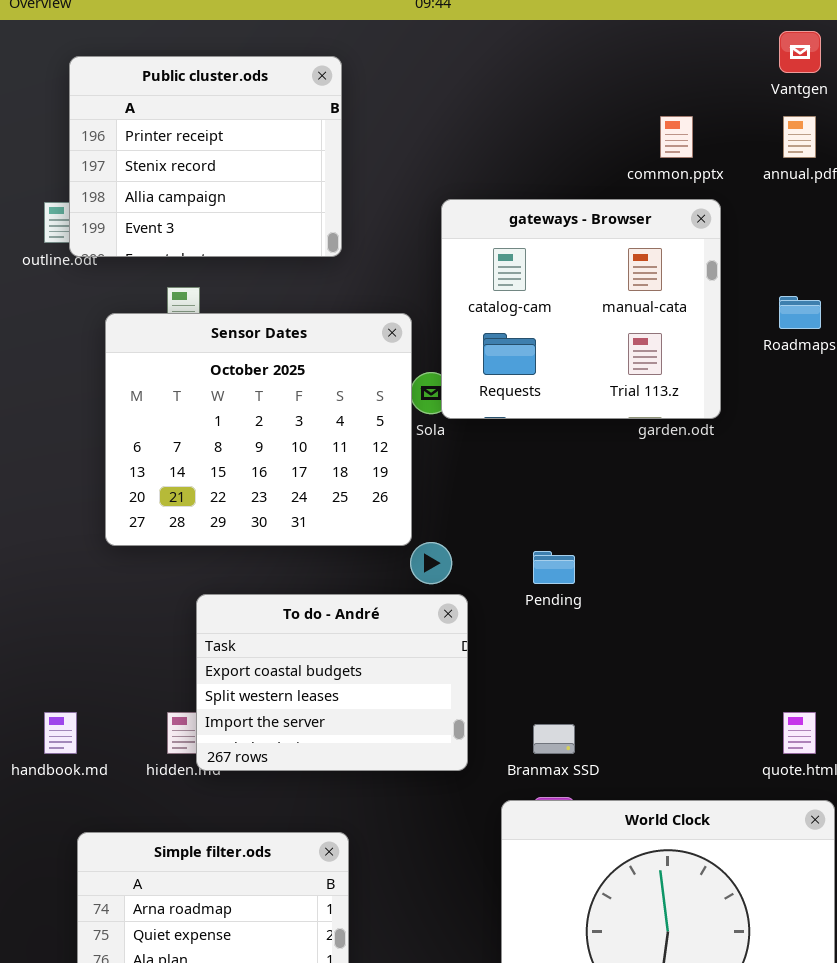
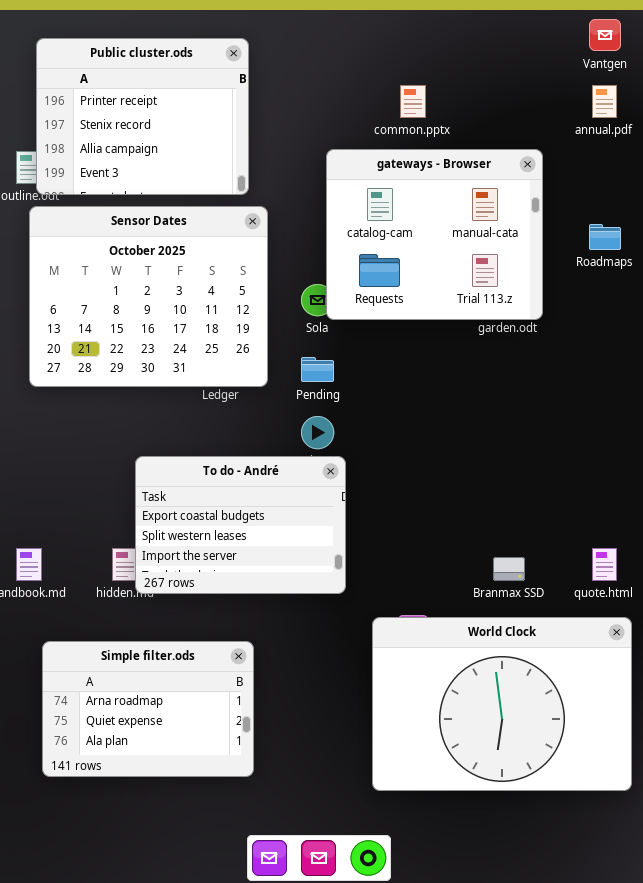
common.pptx: [660,116,693,158] -> [400,85,426,118], moved
Sensor Dates: [105,313,412,546] -> [29,206,268,387], moved
Pending: [533,551,575,584] -> [301,357,334,382], moved
Branmax SSD: [533,724,575,754] -> [493,557,525,581], moved

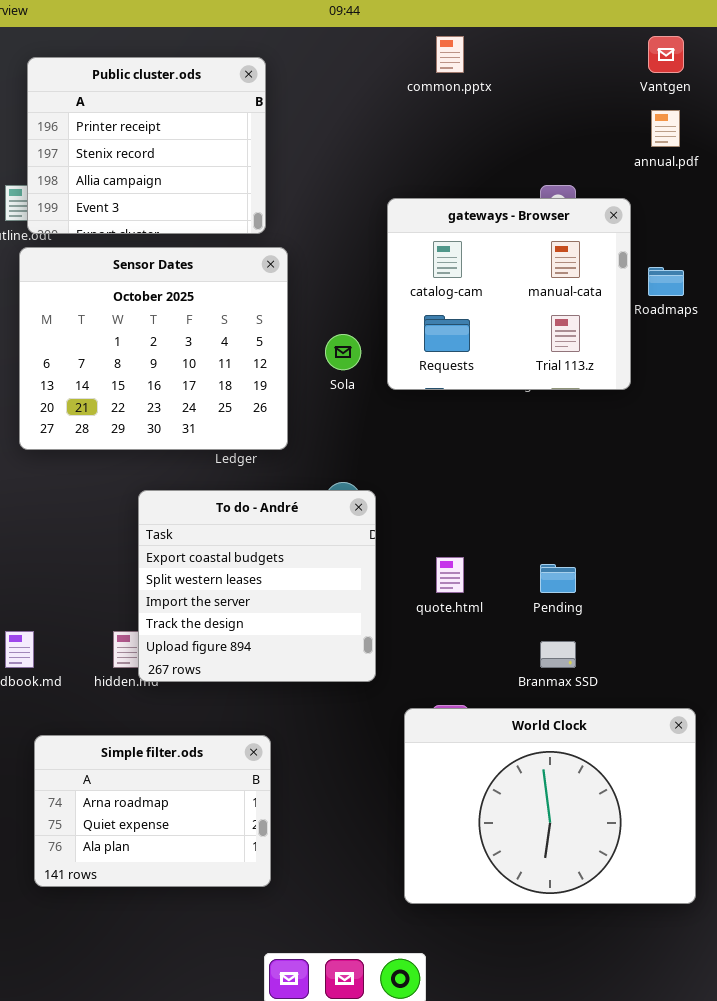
common.pptx: [400,85,426,118] -> [436,36,464,73], moved
gateways - Browser: [326,149,543,320] -> [387,198,631,390], moved
Pending: [301,357,334,382] -> [540,564,576,593], moved
To do - André: [135,456,346,594] -> [138,490,376,682], resized
quote.html: [592,548,617,581] -> [436,557,464,593], moved

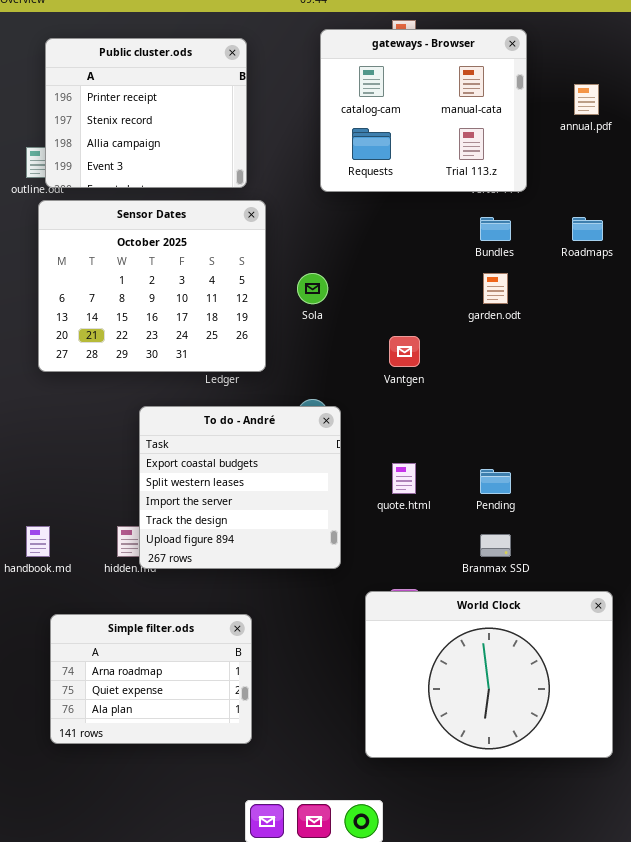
Vantgen: [648,36,684,73] -> [389,336,420,367], moved
gateways - Browser: [387,198,631,390] -> [320,29,527,192], moved

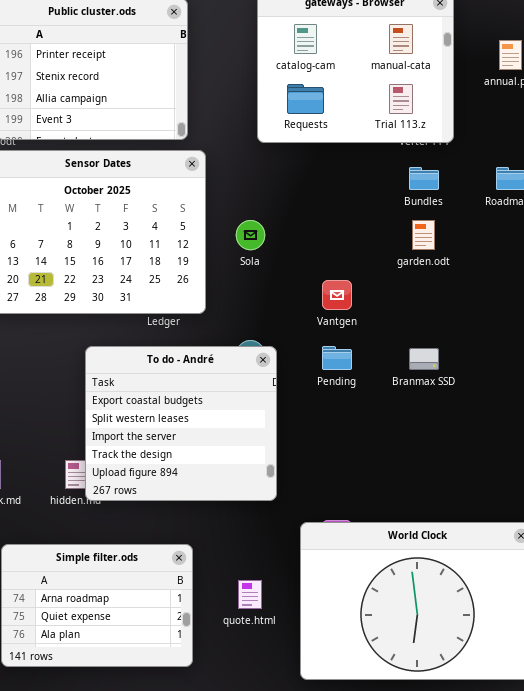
quote.html: [392,463,416,494] -> [238,580,262,609], moved
Pending: [480,469,511,494] -> [322,346,352,370], moved
Branmax SSD: [480,534,511,557] -> [409,348,439,370], moved

